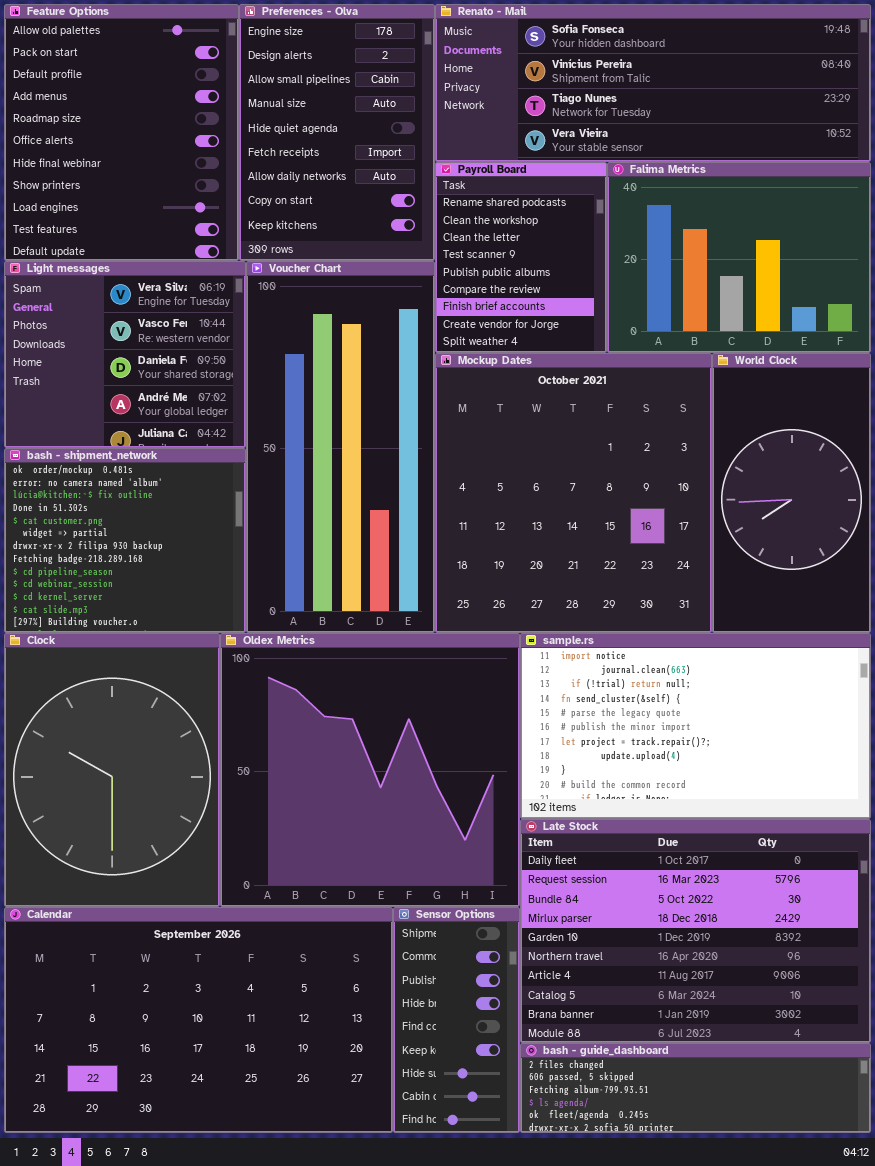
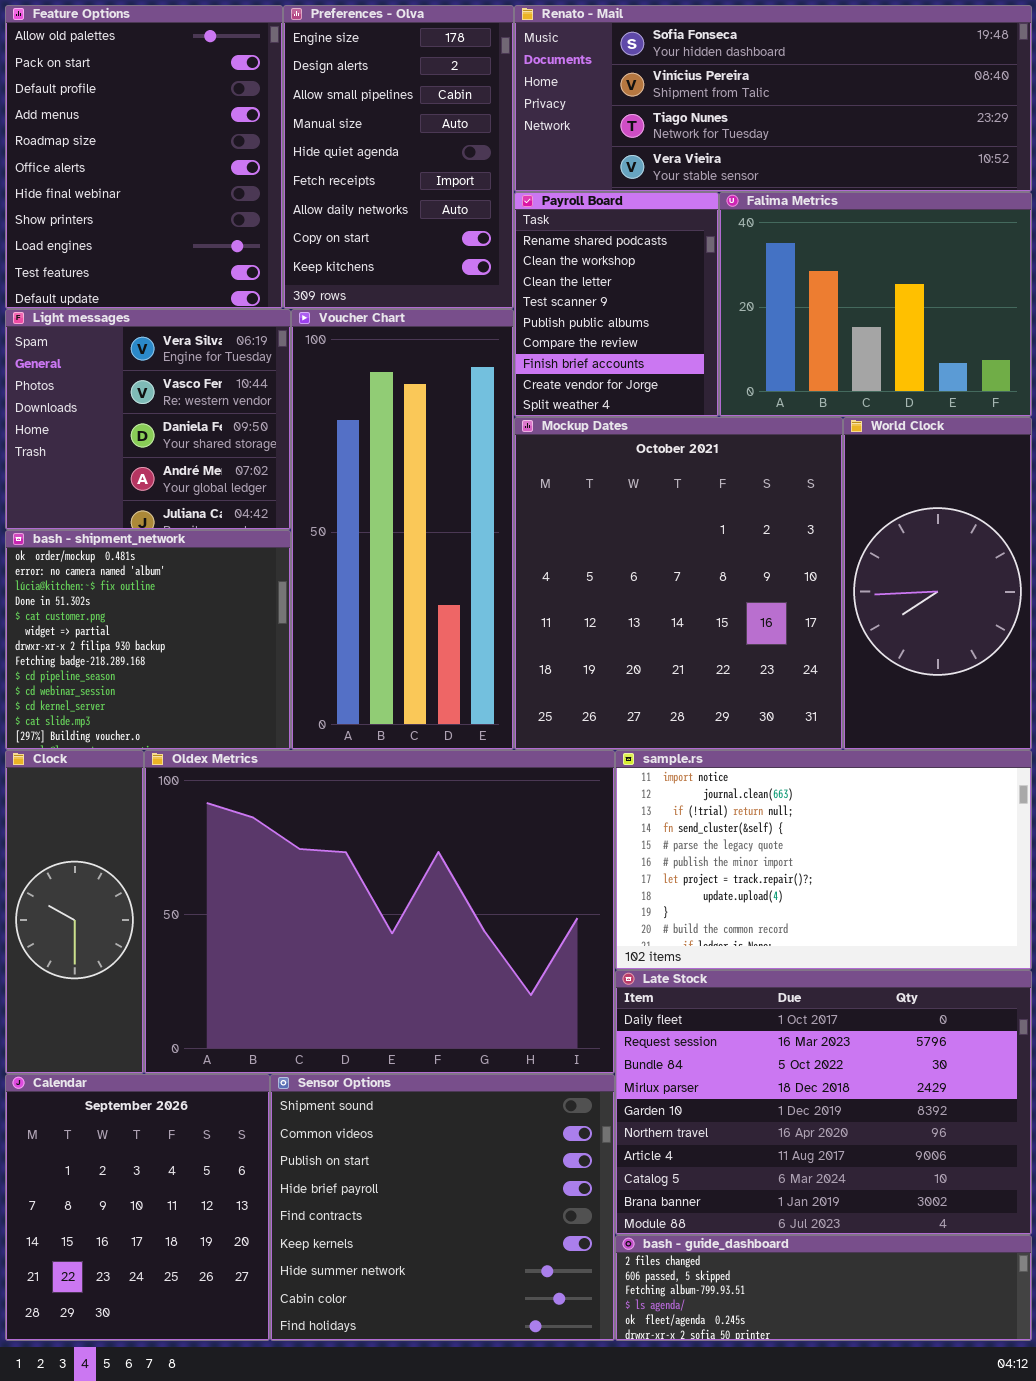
Clock: [4,633,220,907] -> [5,750,144,1074], resized
Oldex Metrics: [220,633,520,907] -> [144,750,615,1074], resized
Calendar: [4,907,393,1133] -> [5,1074,270,1341], resized
Sensor Options: [393,907,520,1133] -> [270,1074,615,1341], resized

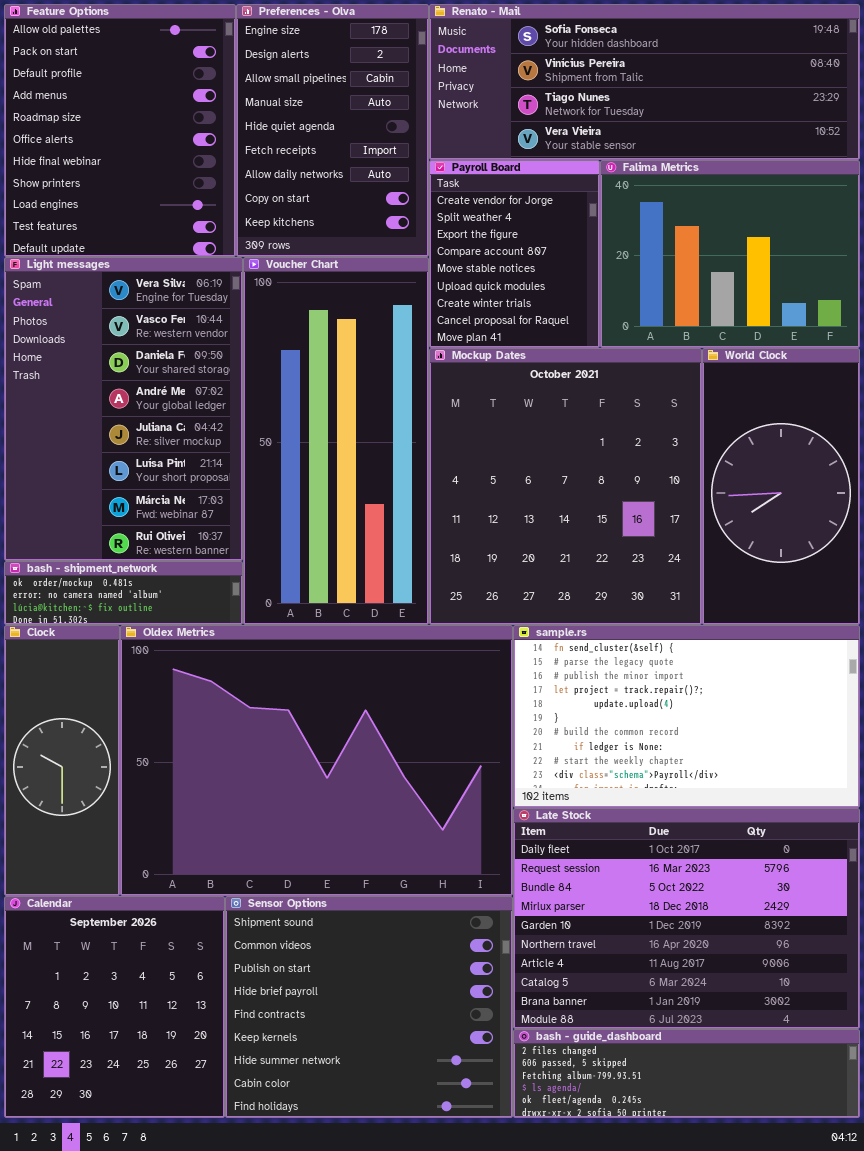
Payroll Board: [514,192,719,417] -> [429,160,600,348], scrolled down 7 rows
Light messages: [5,309,291,530] -> [4,257,243,561], resized
bash - shipment_network: [5,530,291,750] -> [4,561,243,625], resized
sample.rs: [615,750,1032,970] -> [513,625,860,808], scrolled down 3 rows

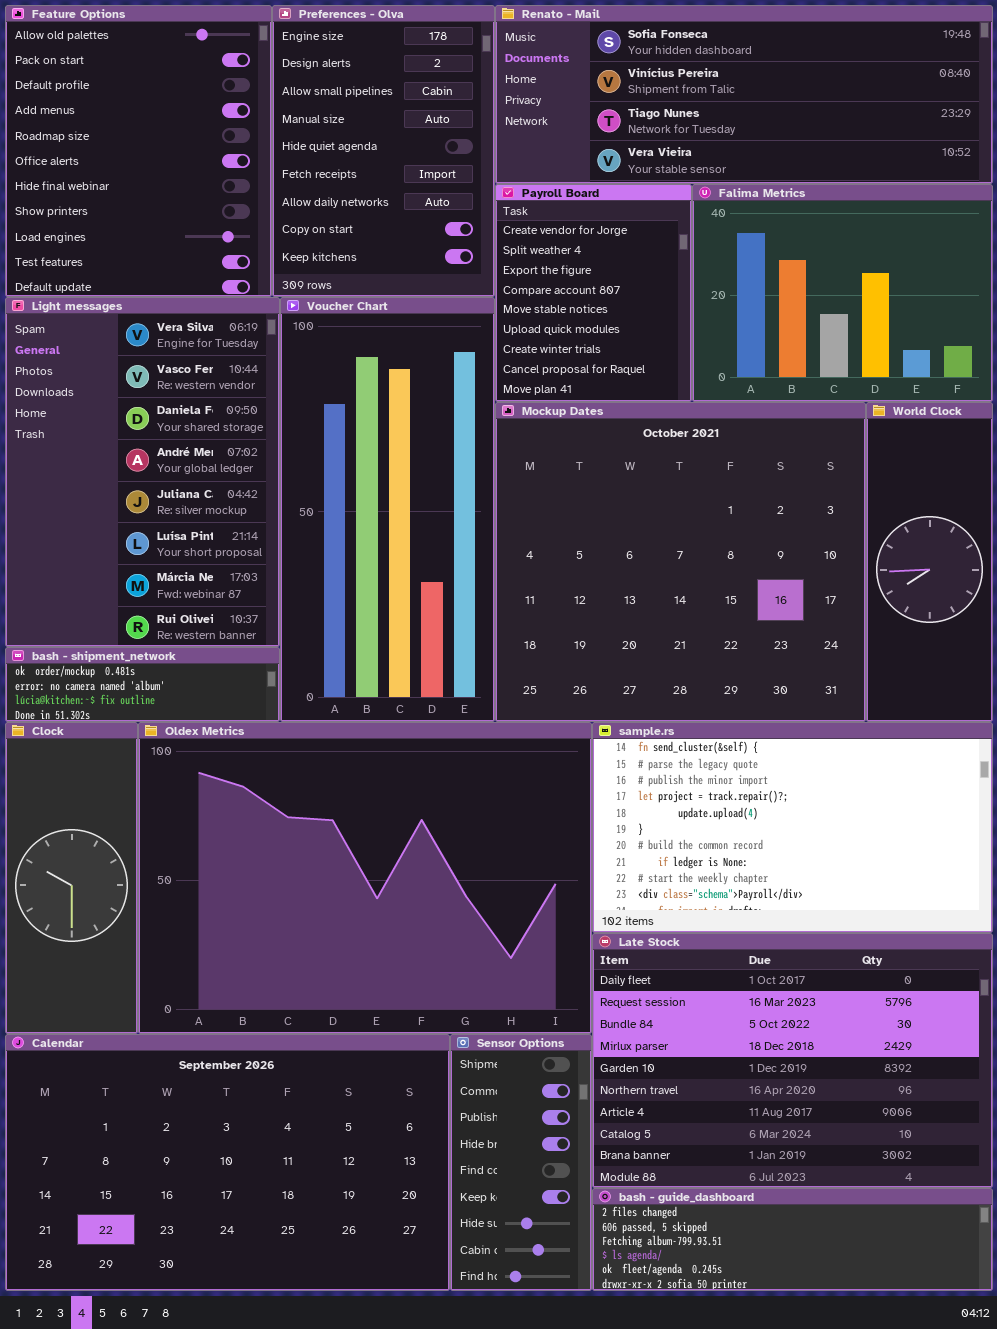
Mockup Dates: [429,348,702,625] -> [495,402,866,722], resized
World Clock: [702,348,860,625] -> [866,402,993,722], resized
Calendar: [4,896,225,1118] -> [5,1034,450,1291], resized
Sensor Options: [225,896,513,1118] -> [450,1034,592,1291], resized

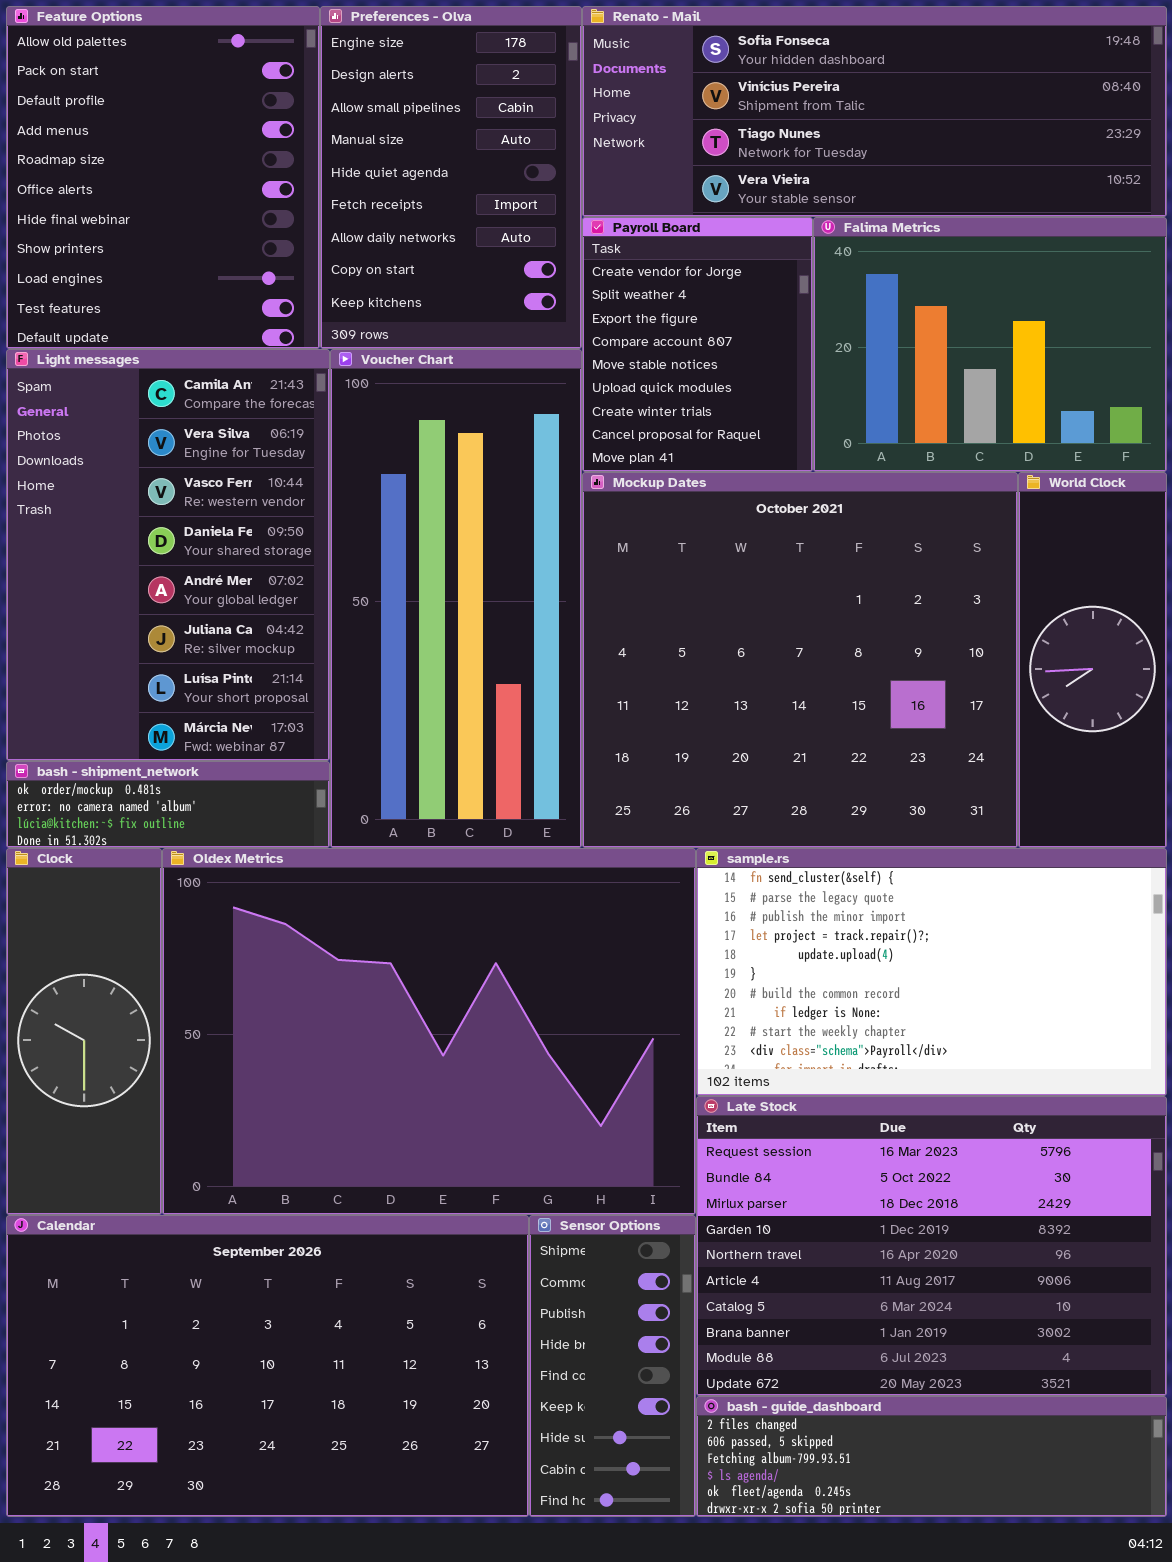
Light messages: [5,297,280,647] -> [6,349,330,761], scrolled up 1 row
Late Stock: [592,933,993,1188] -> [696,1096,1167,1396], scrolled down 1 row

